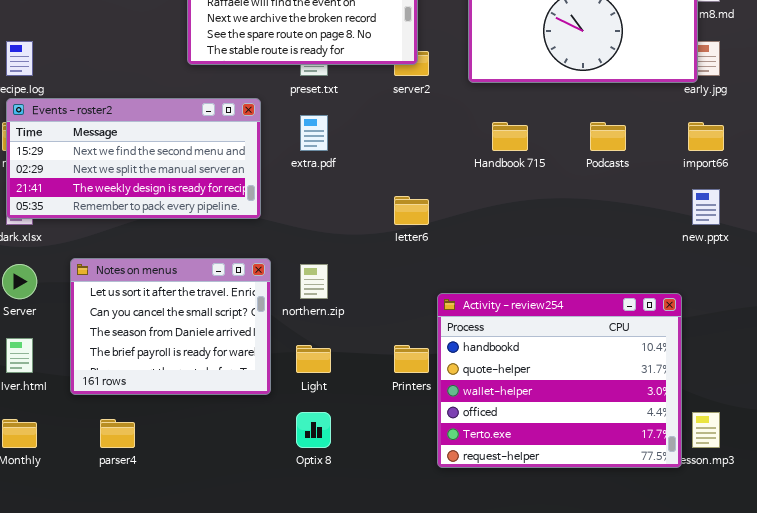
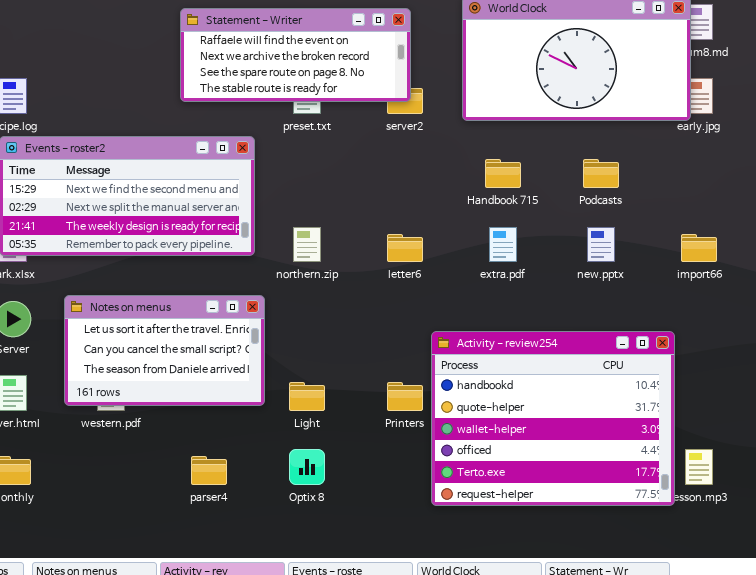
extra.pdf: [300,115,328,151] -> [489,227,517,262], moved
import66: [688,122,724,151] -> [681,234,717,262], moved
new.pptx: [692,189,720,225] -> [587,227,615,262], moved
Notes on menus: [70,258,271,395] -> [64,295,265,406], resized
northern.zip: [300,264,328,299] -> [293,227,321,262], moved
parser4: [100,419,135,448] -> [191,456,227,485], moved

